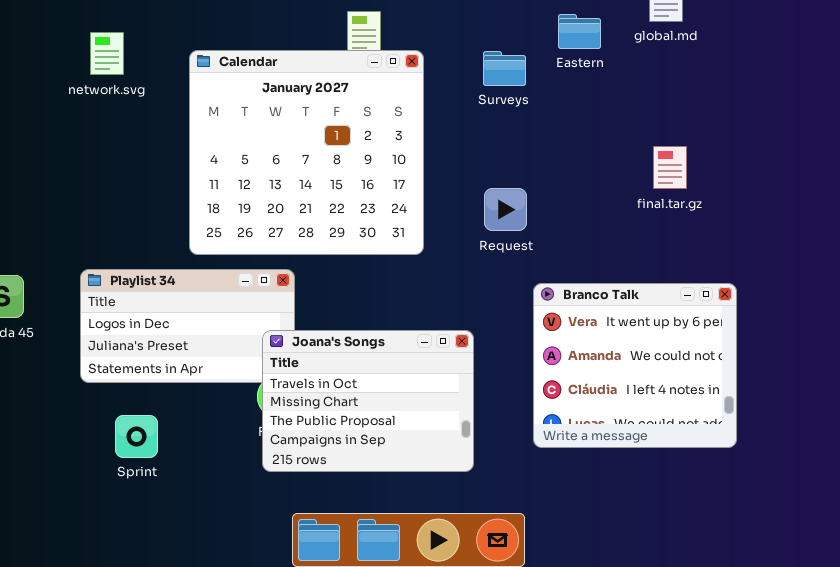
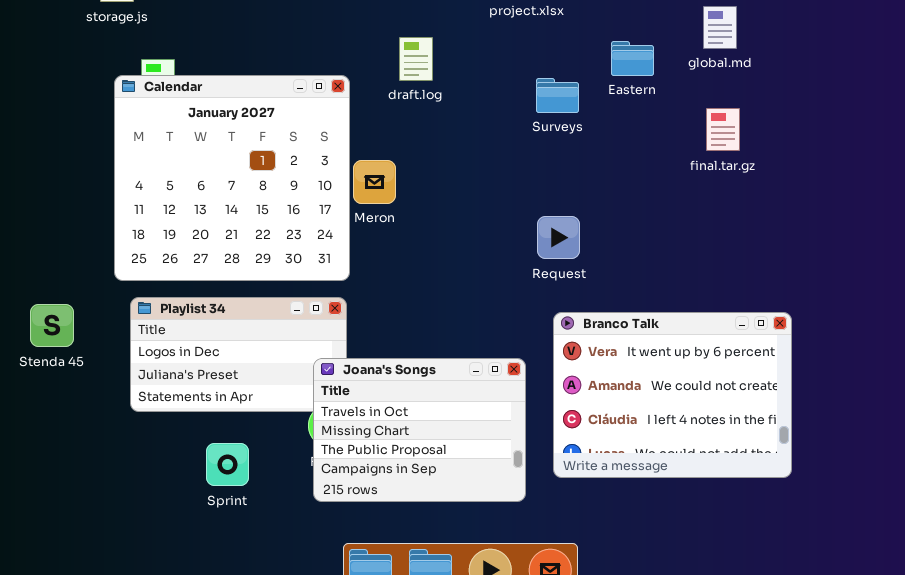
Calendar: [189,50,424,255] -> [114,75,350,281], moved
final.tar.gz: [653,146,687,189] -> [706,108,740,151], moved
Branco Talk: [533,283,737,448] -> [553,312,792,478], resized
Sprint: [115,415,158,458] -> [206,443,249,486], moved

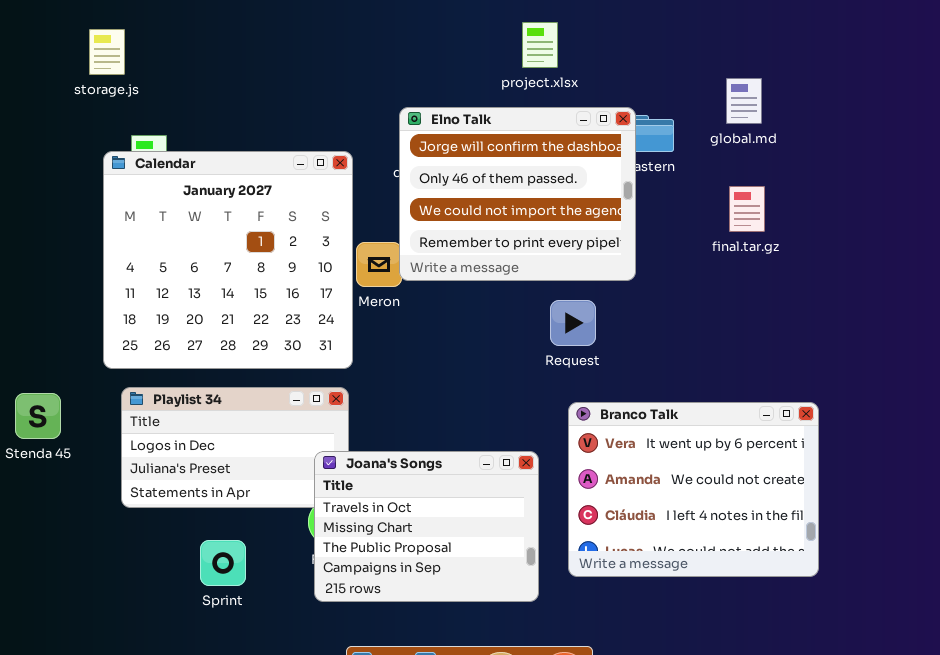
Elno Talk: none -> [399,107,636,281], opened

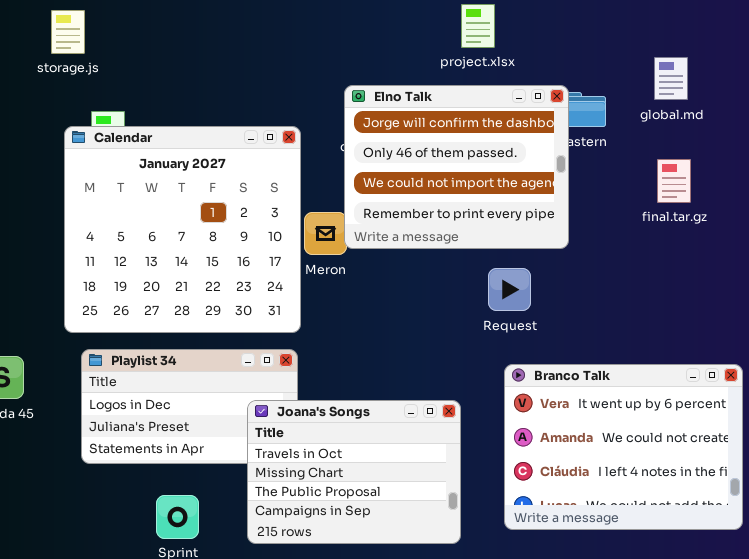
Joana's Songs: [314,451,539,602] -> [247,400,461,544], moved

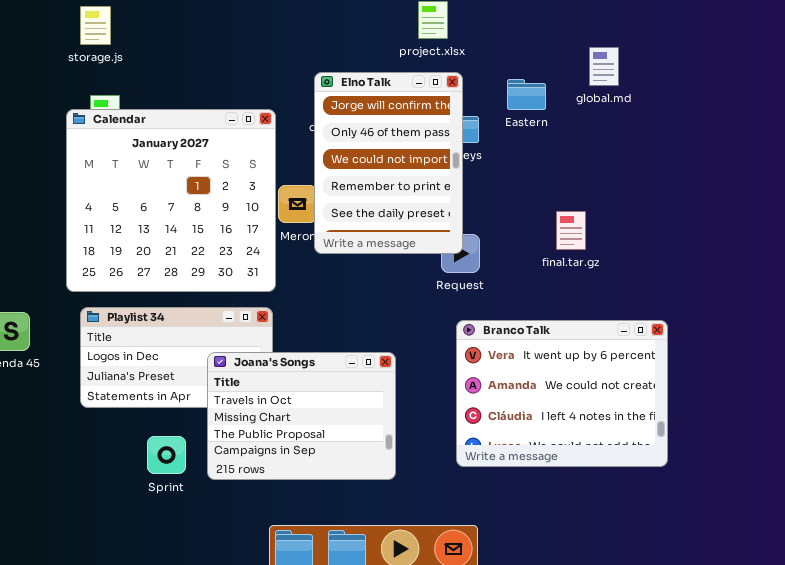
storage.js: [51,10,85,54] -> [80,6,111,45], moved
Elno Talk: [344,85,569,249] -> [314,72,463,254], resized
final.tar.gz: [657,159,691,203] -> [556,211,586,250], moved
Joana's Songs: [247,400,461,544] -> [207,352,396,480], moved

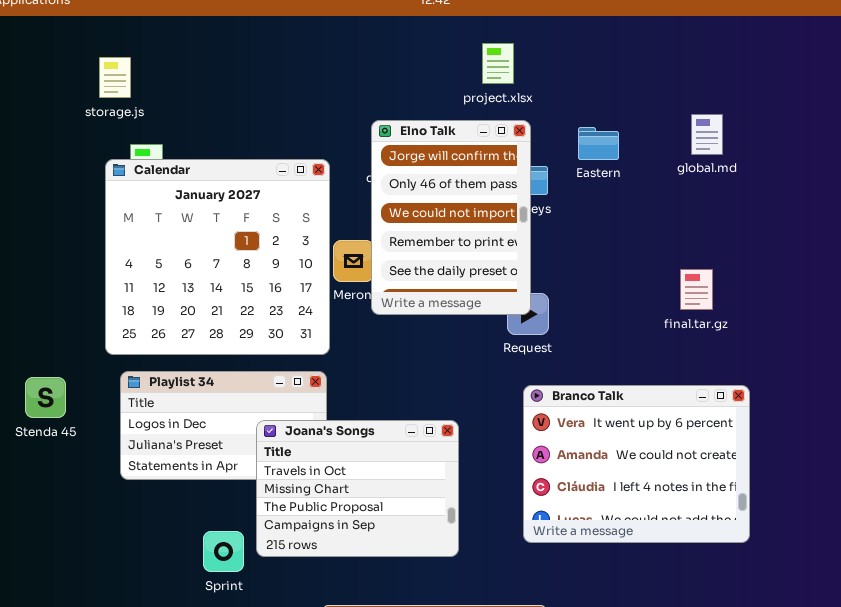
storage.js: [80,6,111,45] -> [99,57,131,98], moved
global.md: [589,47,619,86] -> [691,114,723,155], moved
final.tar.gz: [556,211,586,250] -> [680,269,713,310], moved
Sprint: [147,436,186,474] -> [203,531,244,572], moved

